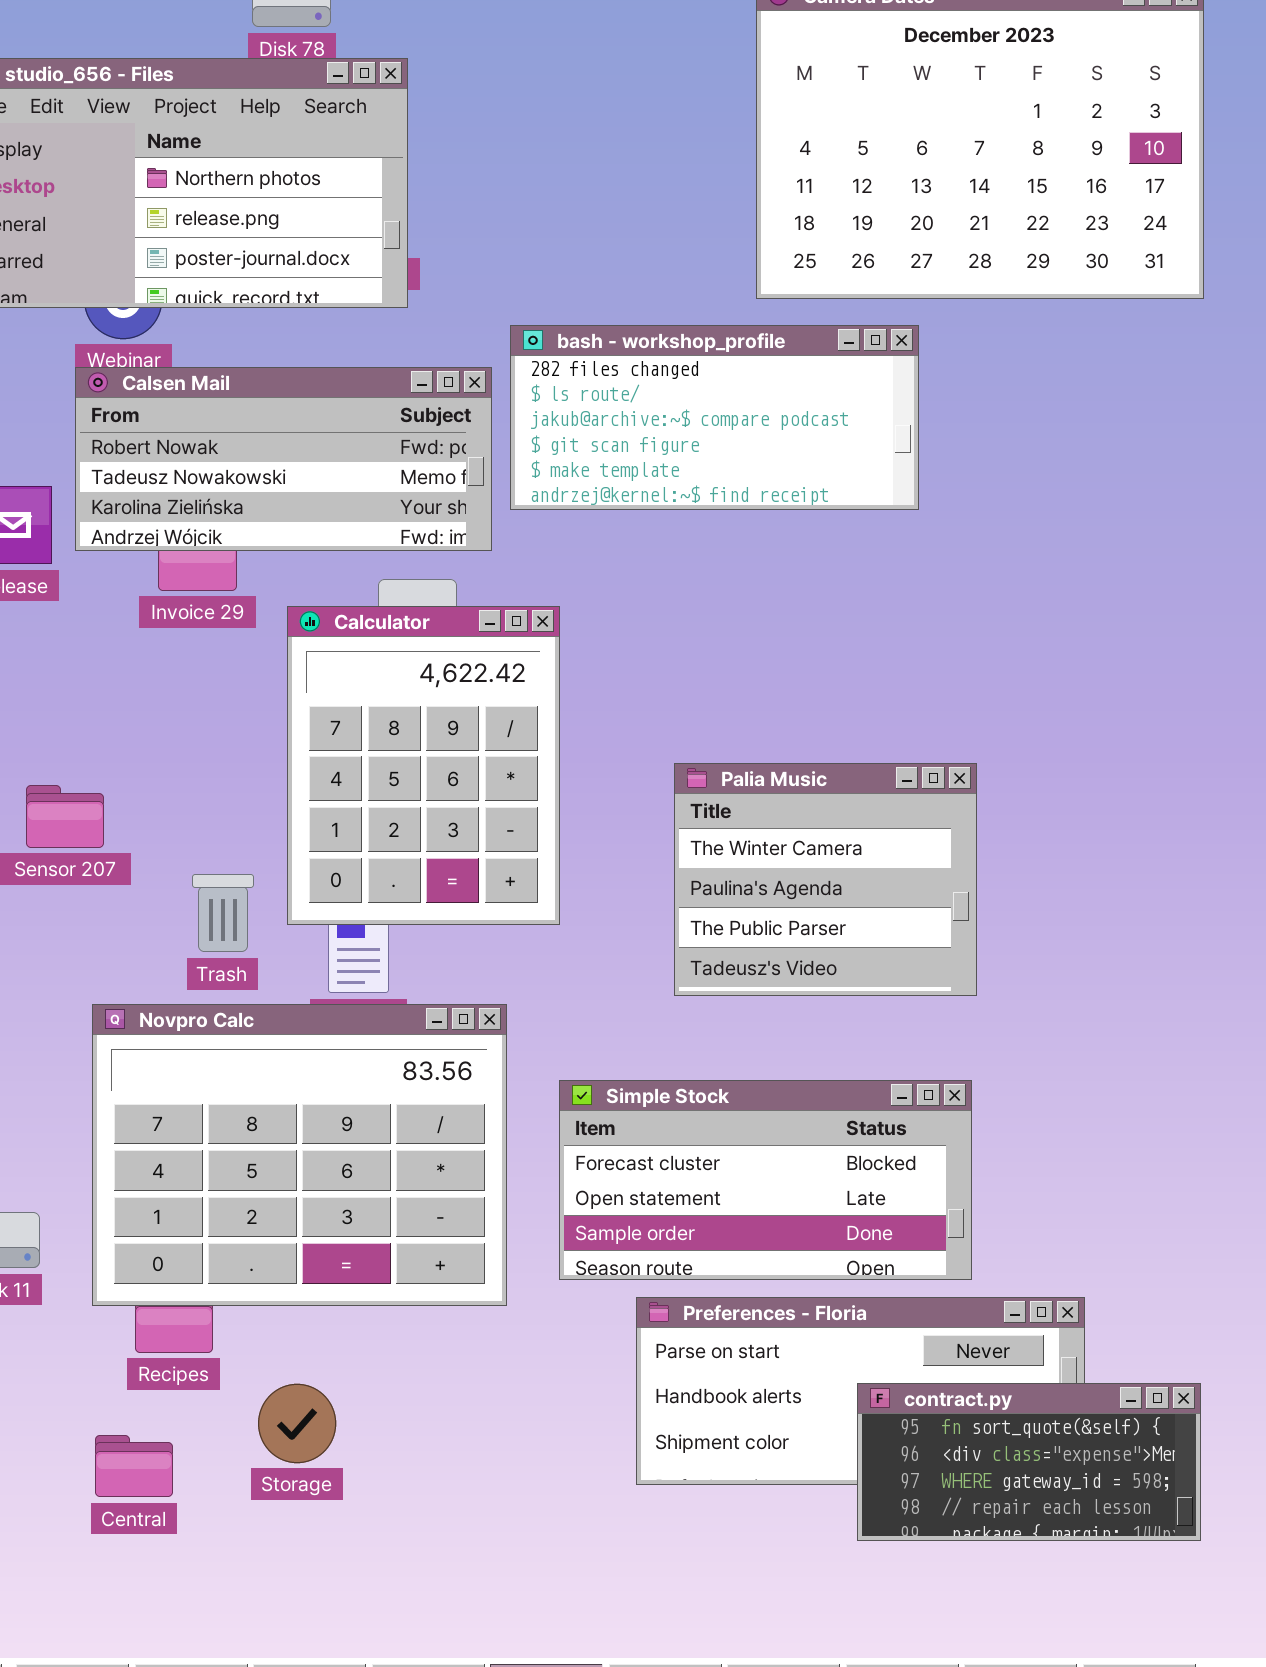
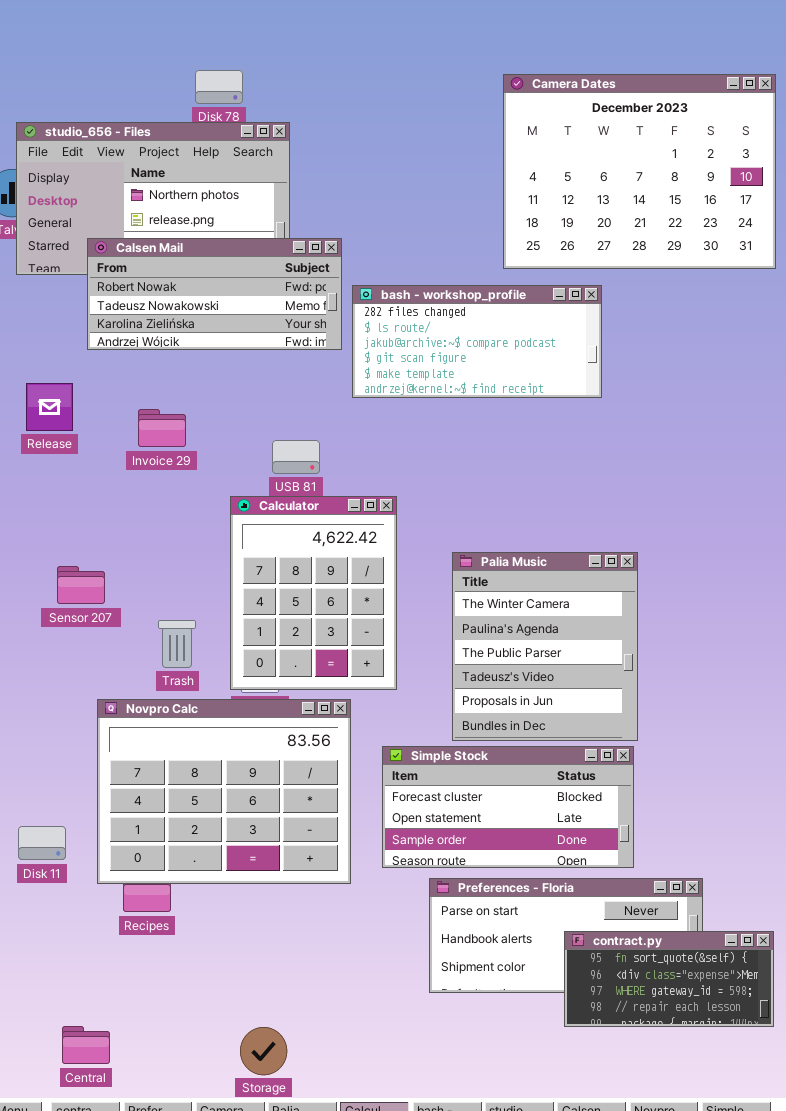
Calsen Mail: [75,367,492,551] -> [87,238,342,350], moved
Calculator: [287,606,560,925] -> [230,496,397,690], moved
Palia Music: [674,763,977,996] -> [452,552,638,741], resized
Storage: [258,1384,336,1463] -> [240,1027,287,1075], moved
Central: [95,1435,173,1497] -> [62,1026,110,1064], moved

